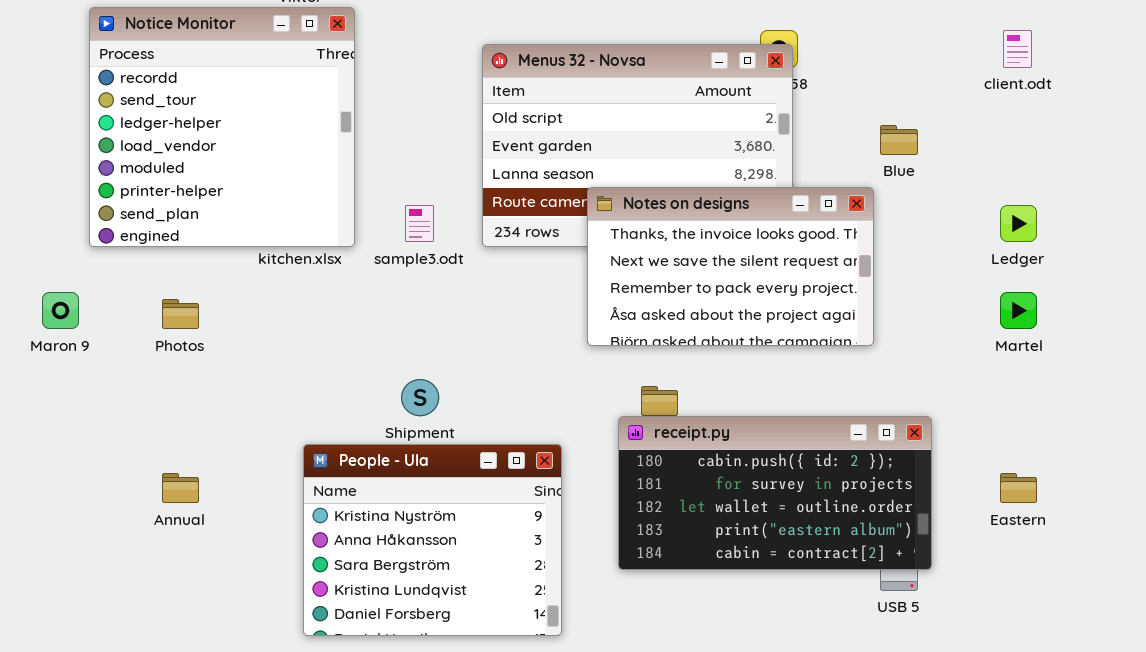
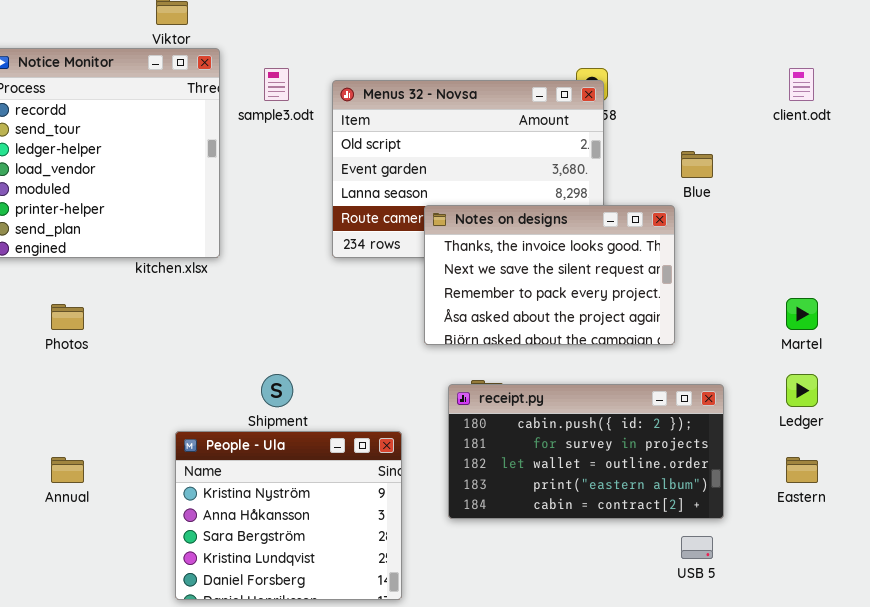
sample3.odt: [405,205,434,242] -> [264,68,289,101], moved
Ledger: [1000,205,1037,242] -> [786,374,818,407], moved
receipt.py: [618,416,932,570] -> [448,384,724,519], moved

